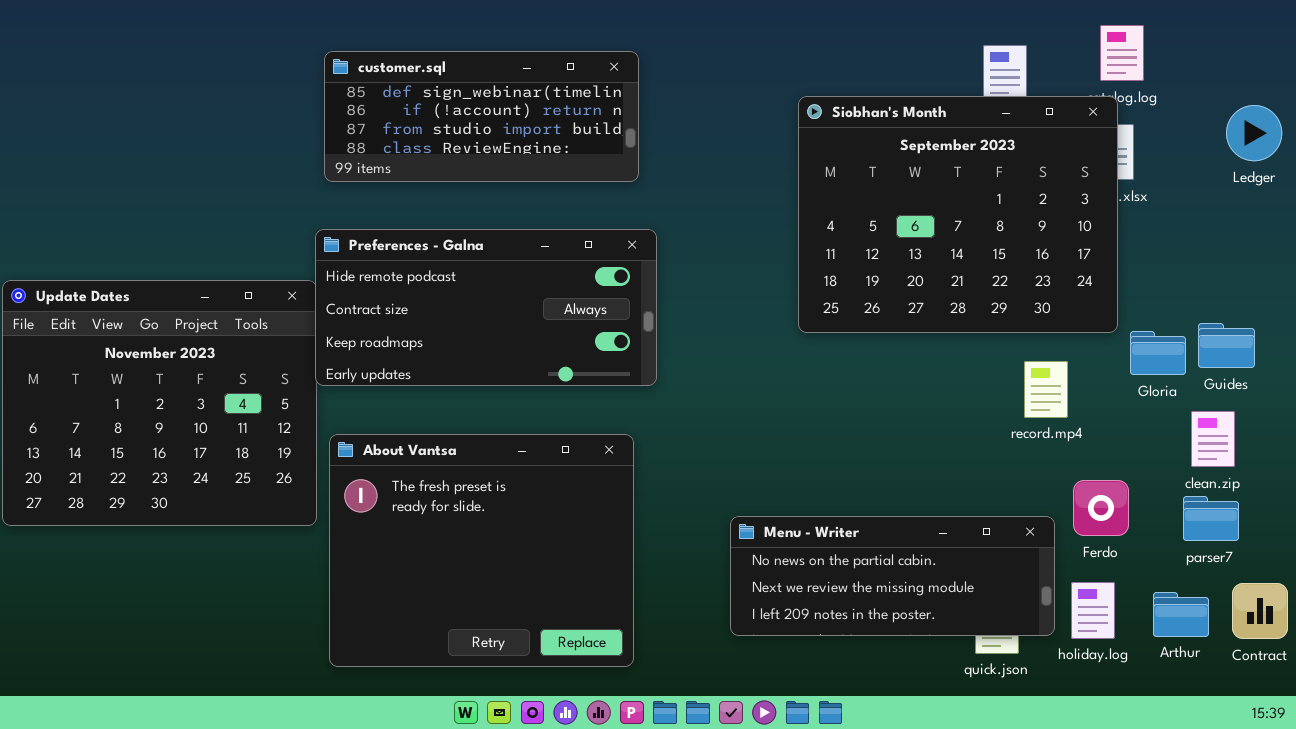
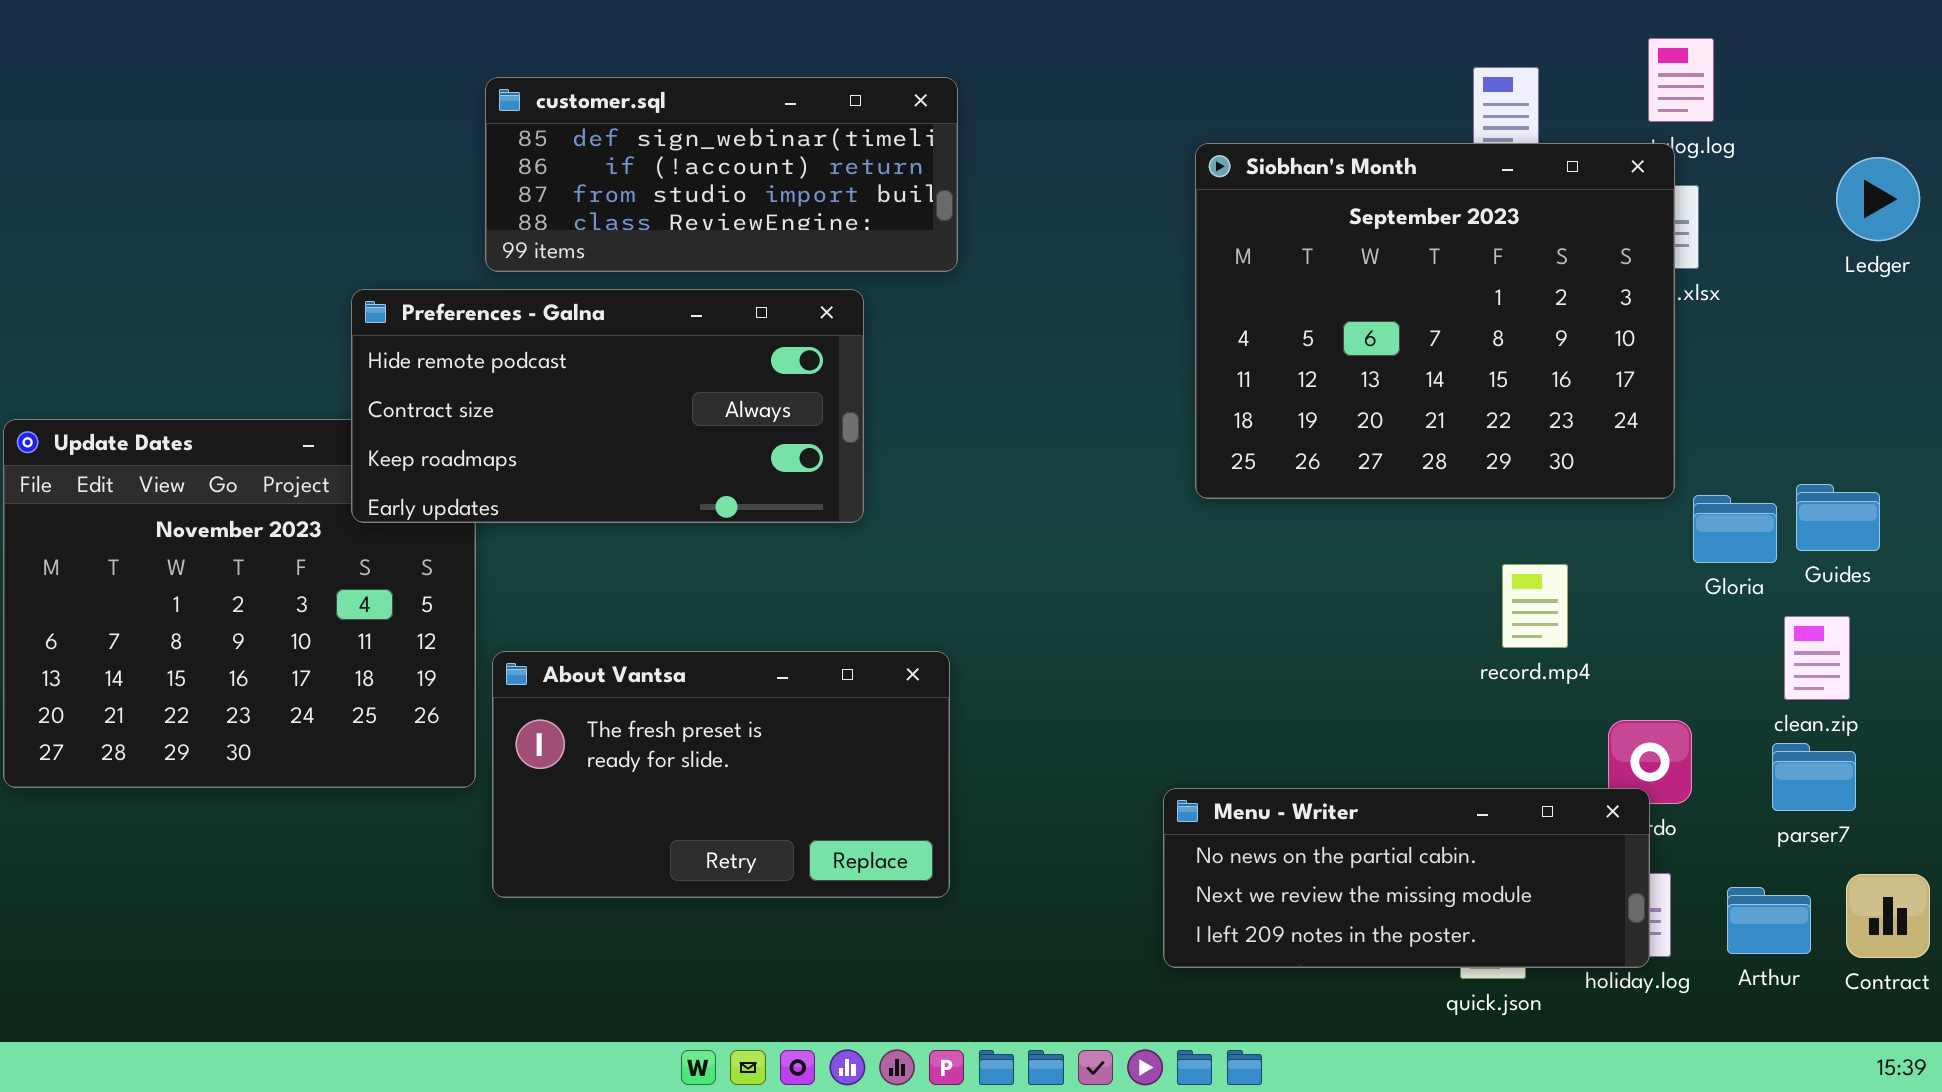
Preferences - Galna: [315,229,657,386] -> [351,289,864,523], moved
record.mp4: [1024,361,1068,418] -> [1502,564,1568,648], moved
About Vantsa: [329,434,634,667] -> [492,651,950,898], resized
Menu - Writer: [730,516,1055,636] -> [1163,788,1650,968], moved

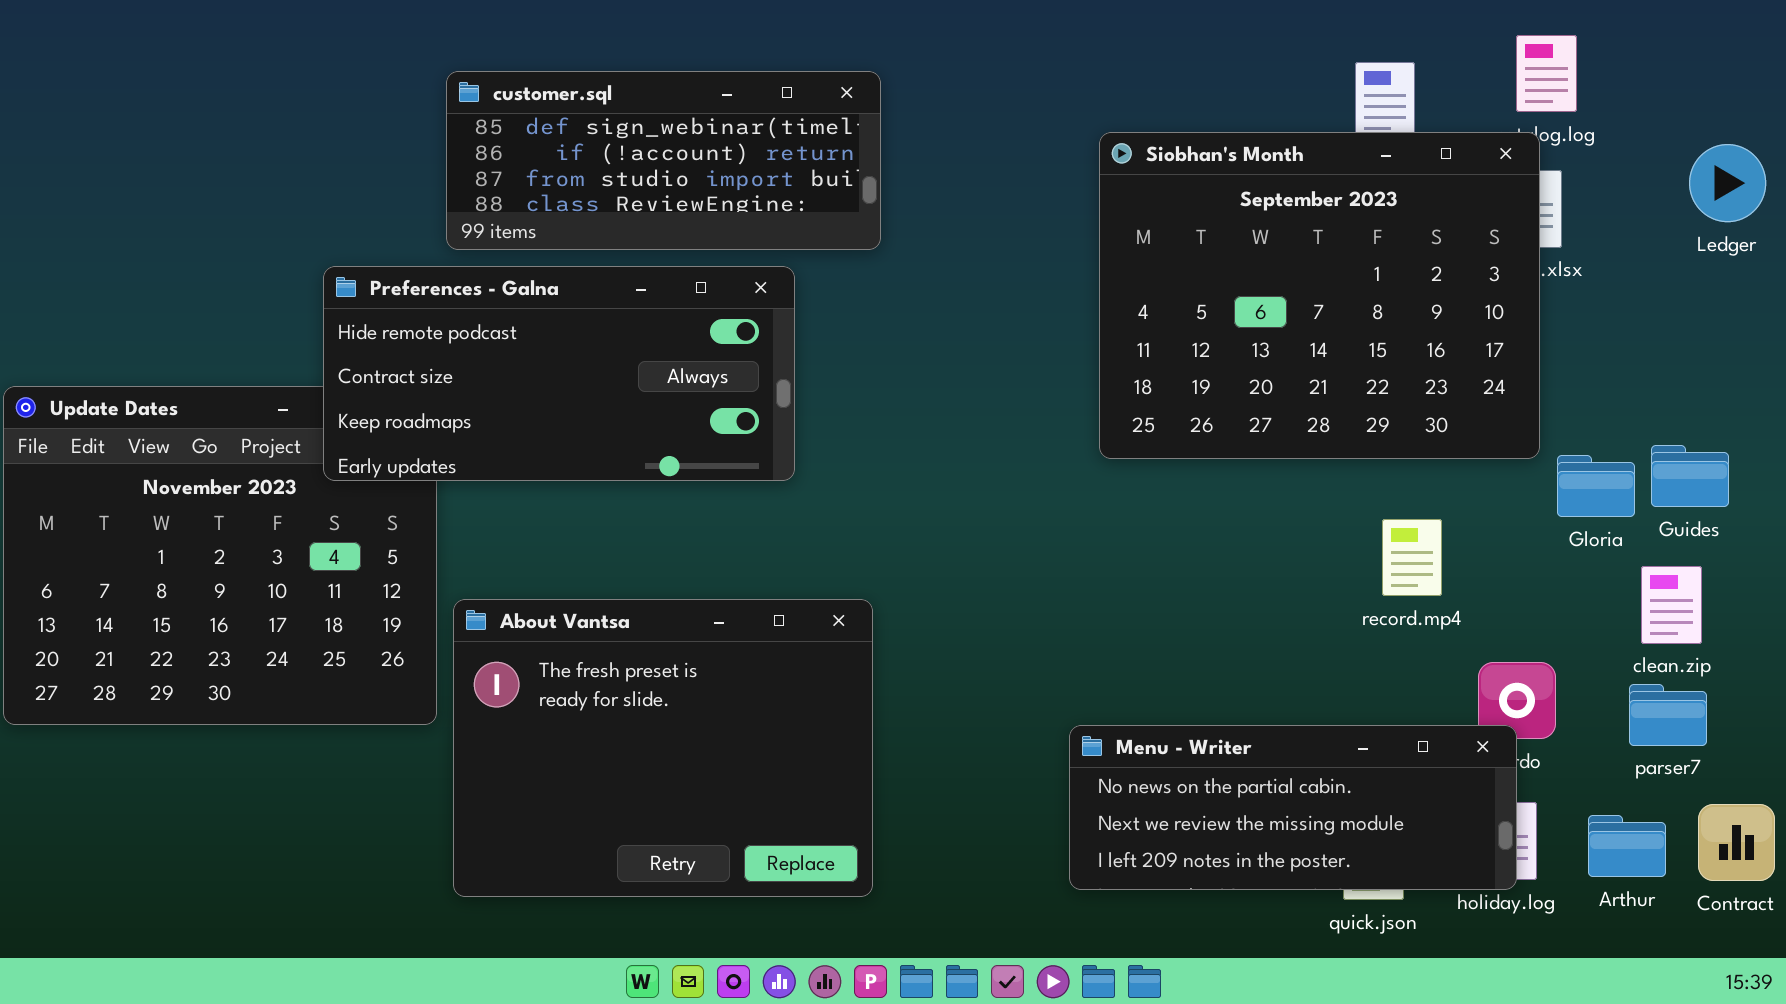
About Vantsa: [492,651,950,898] -> [453,599,873,897], resized

